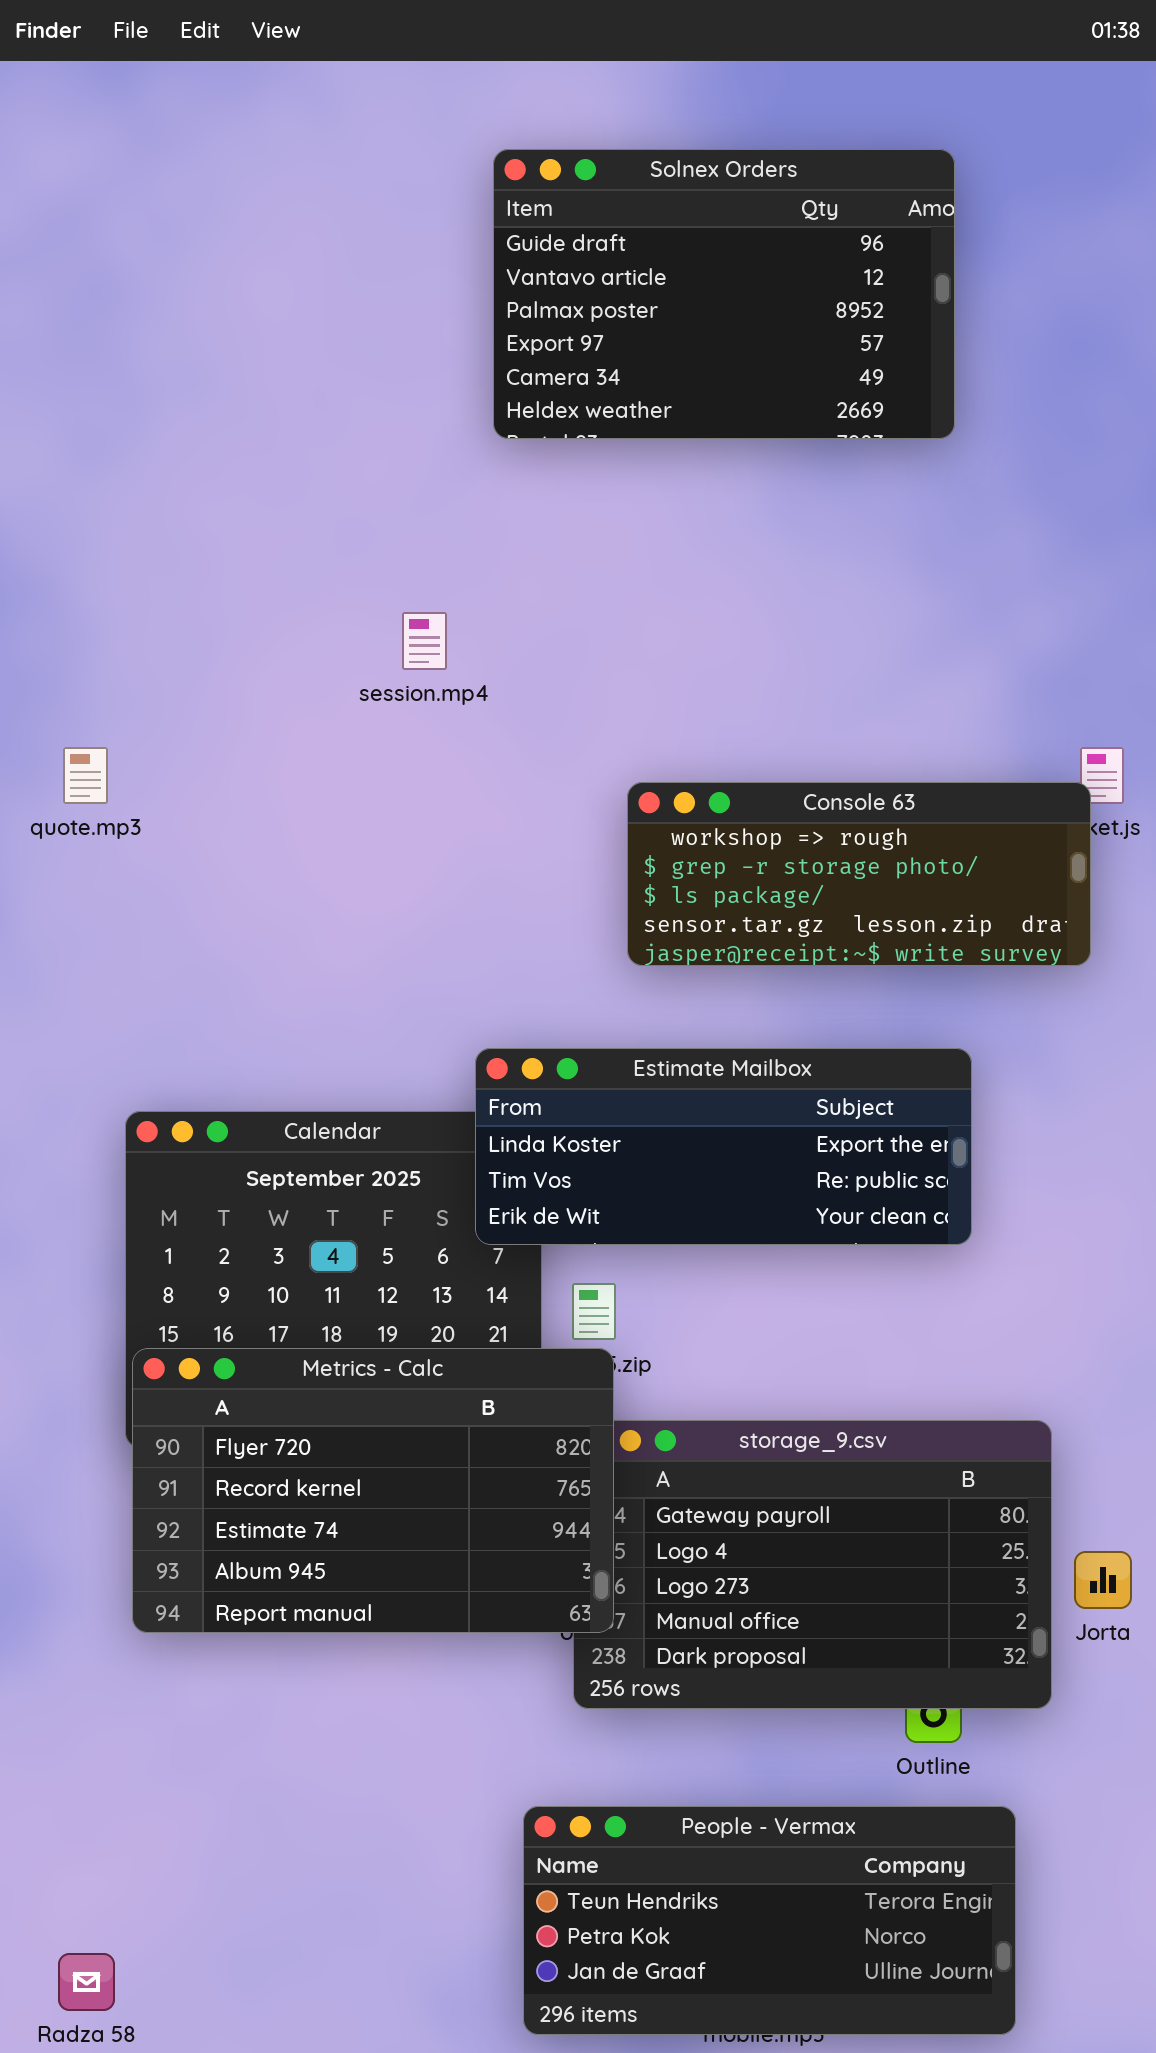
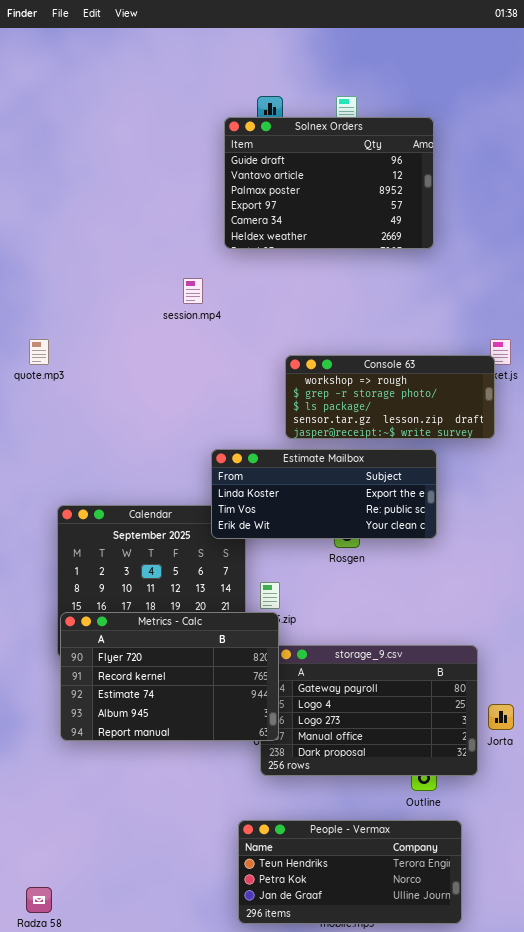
Solnex Orders: [493,149,955,439] -> [224,117,434,249], moved
Estimate Mailbox: [475,1048,972,1245] -> [211,449,437,539], moved

